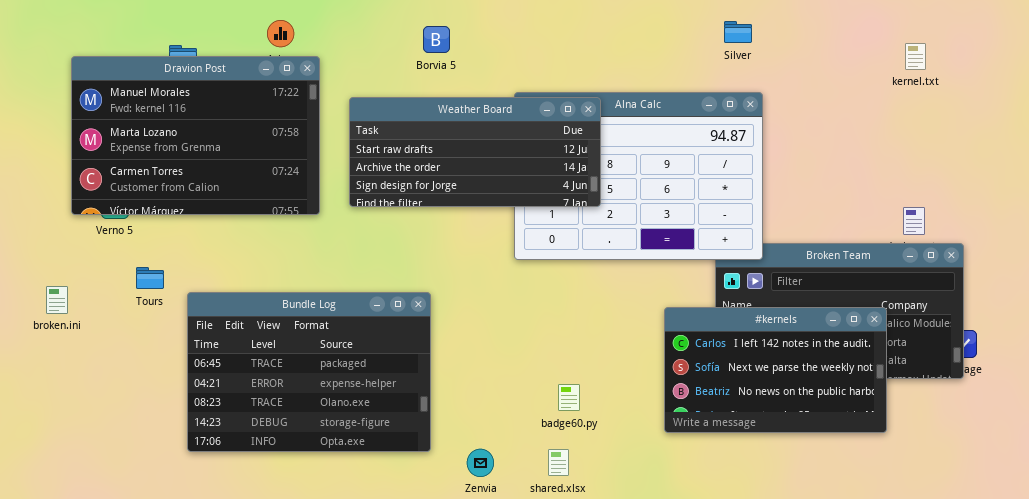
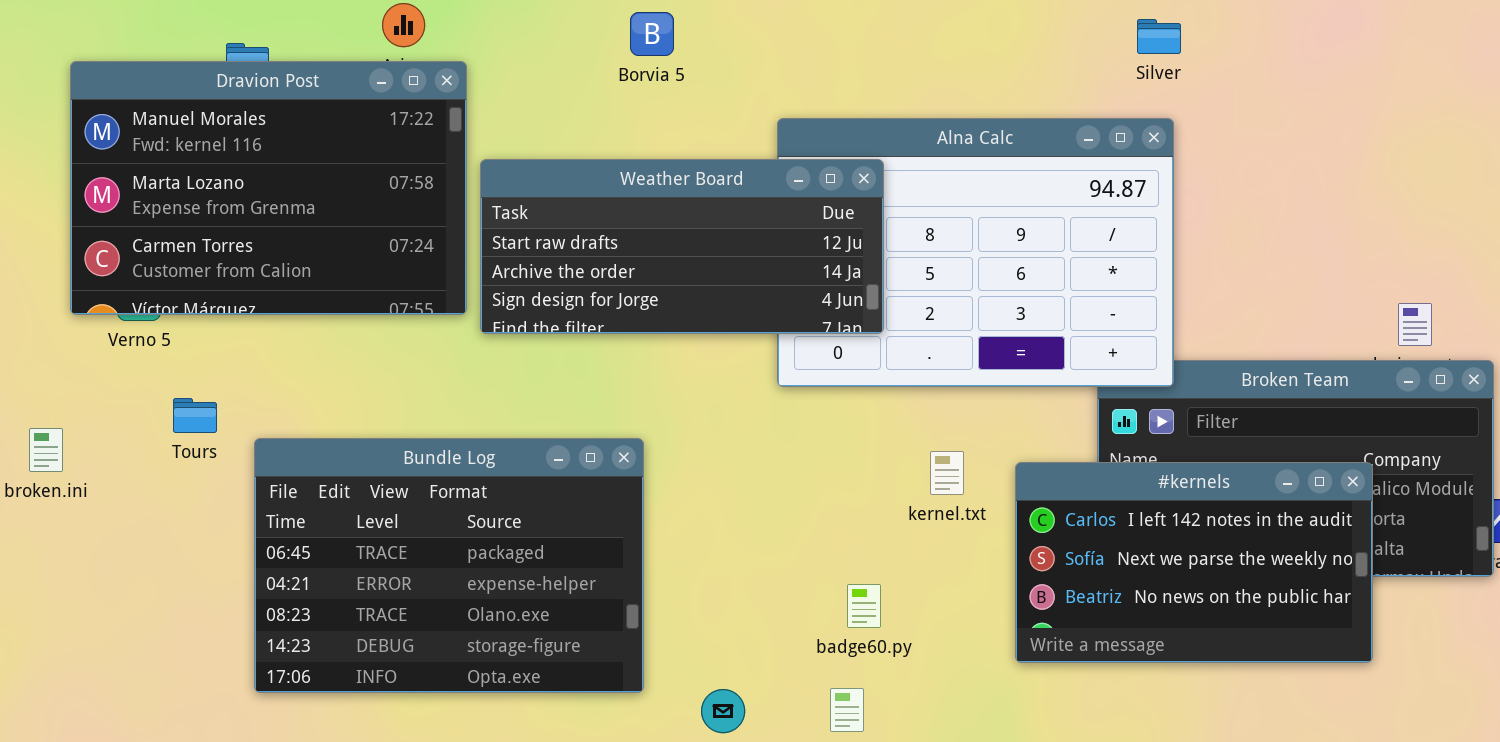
Silver: [724,21,752,43] -> [1137,19,1181,54], moved
kernel.txt: [905,43,926,70] -> [930,451,964,495], moved
Weather Board: [349,97,601,207] -> [480,159,884,334], moved

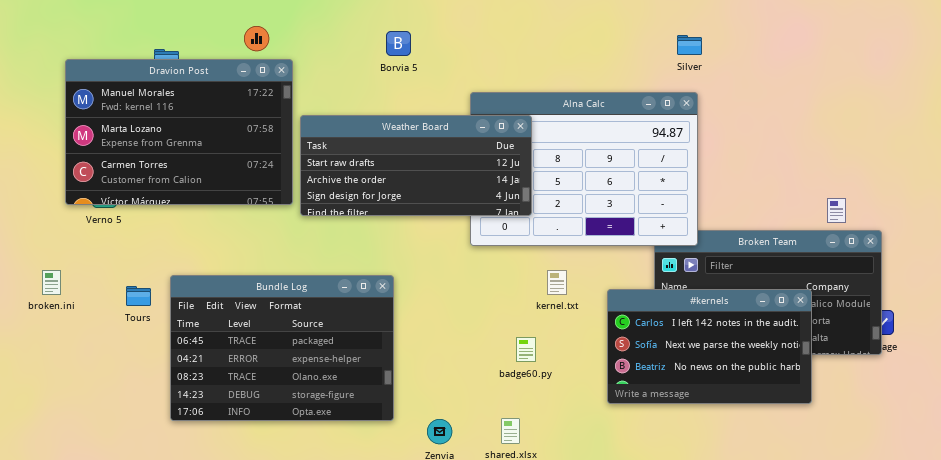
Tours: [173,398,217,433] -> [126,286,151,306], moved
kernel.txt: [930,451,964,495] -> [547,270,567,295], moved
badge60.py: [847,584,881,628] -> [516,337,536,362], moved

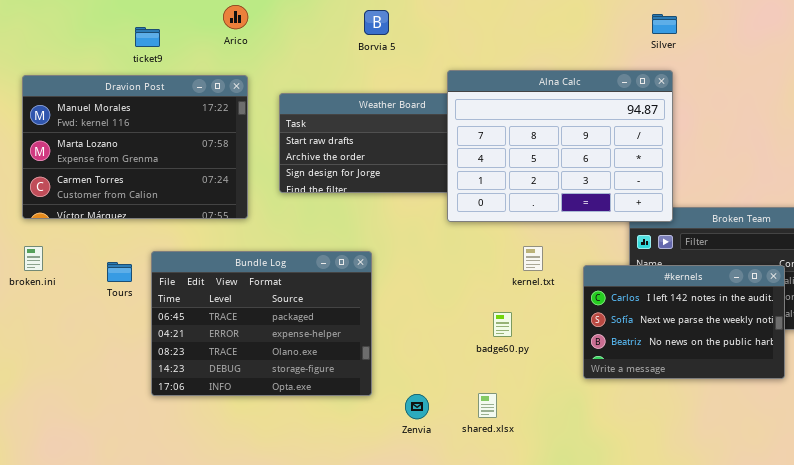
Dravion Post: [65,59,293,205] -> [22,75,248,219], moved
Alna Calc: [470,92,698,246] -> [447,70,673,222], raised

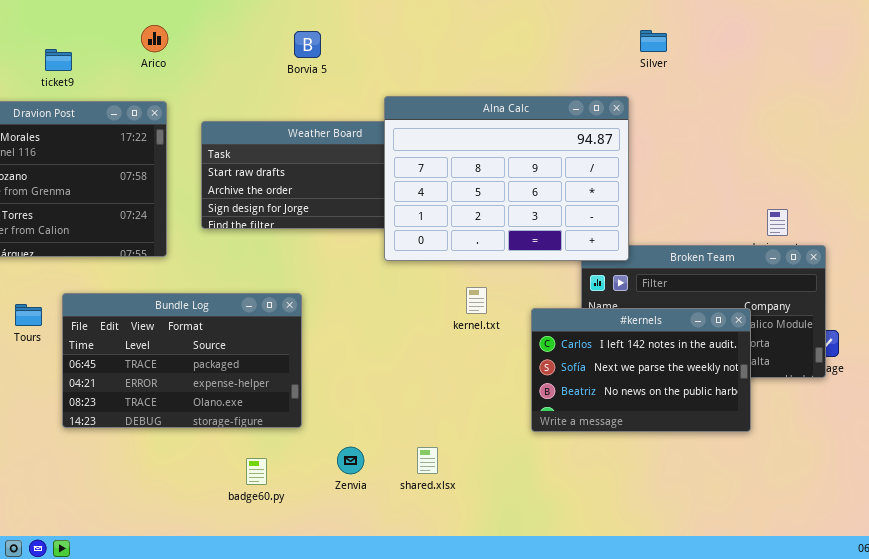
Silver: [652,14,677,34] -> [640,30,667,52], moved
Bundle Log: [151,251,372,396] -> [62,293,302,428], resized
badge60.py: [493,312,512,337] -> [246,458,267,485], moved

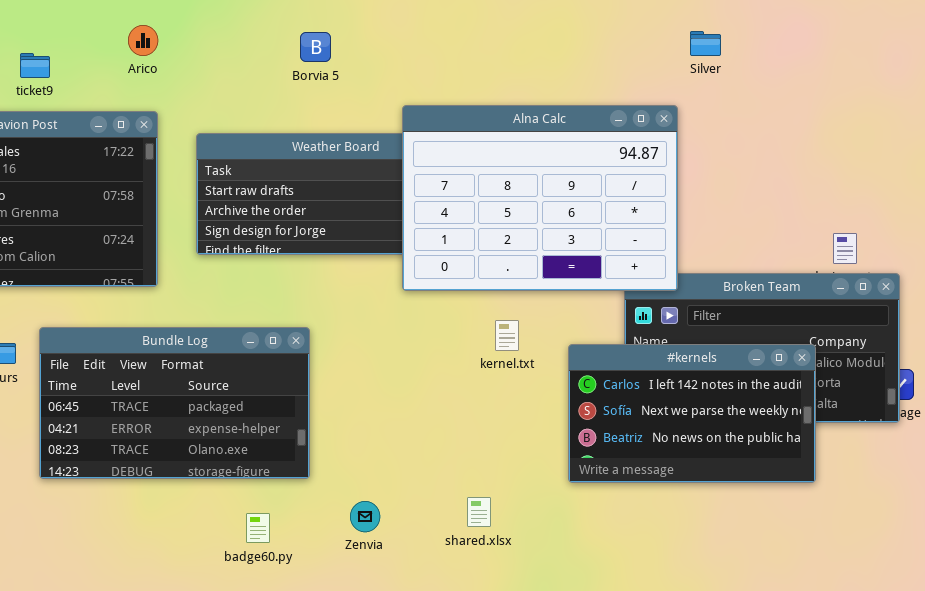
shared.xlsx: [417,447,438,474] -> [467,497,491,527], moved

